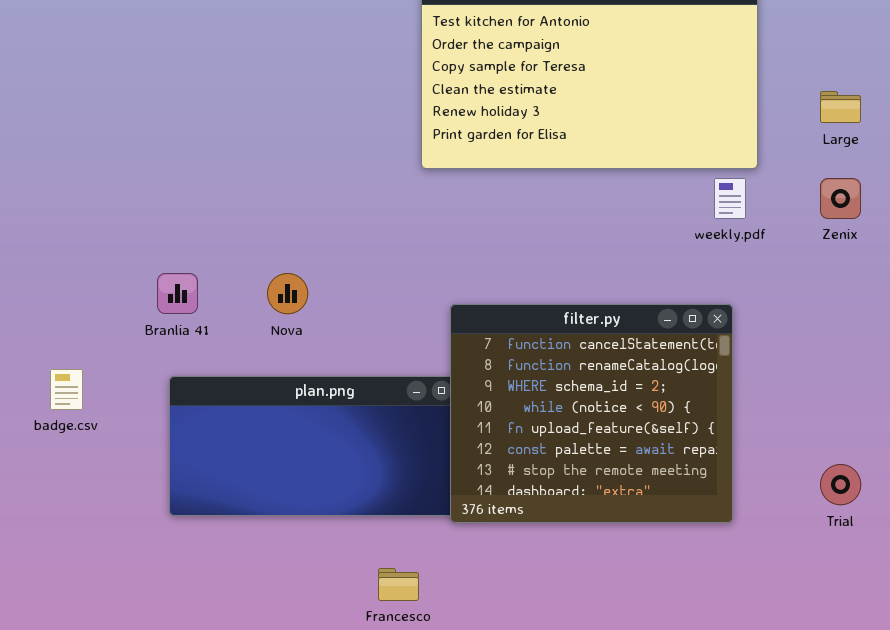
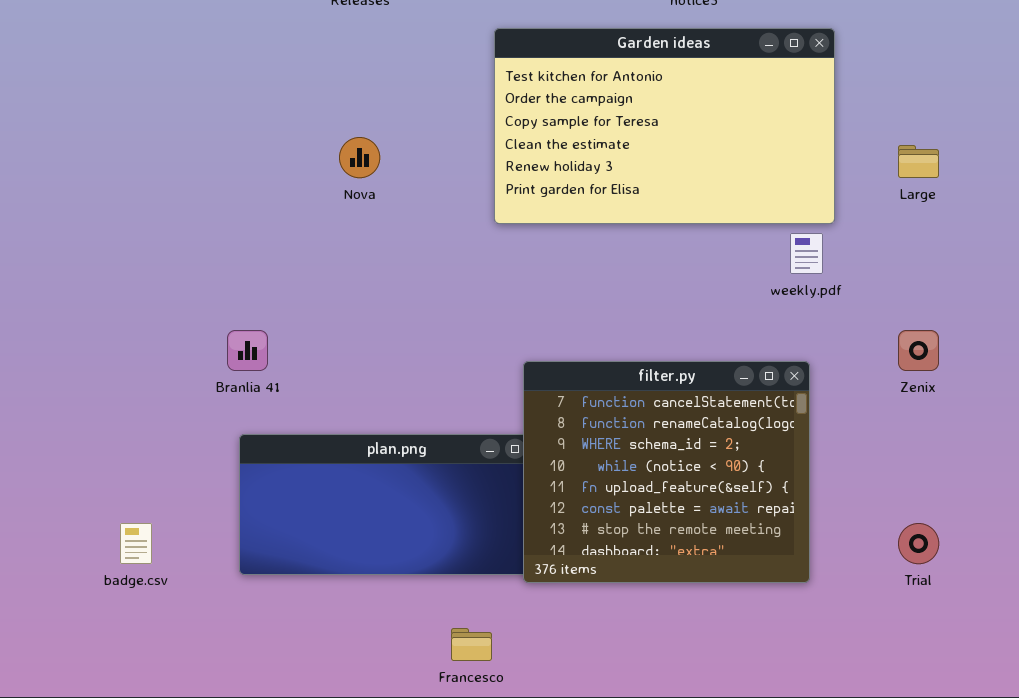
Zenix: [820,178,861,219] -> [898,330,939,371], moved
Nova: [267,273,308,314] -> [339,137,380,178], moved
badge.csv: [50,369,83,410] -> [120,523,152,564], moved

